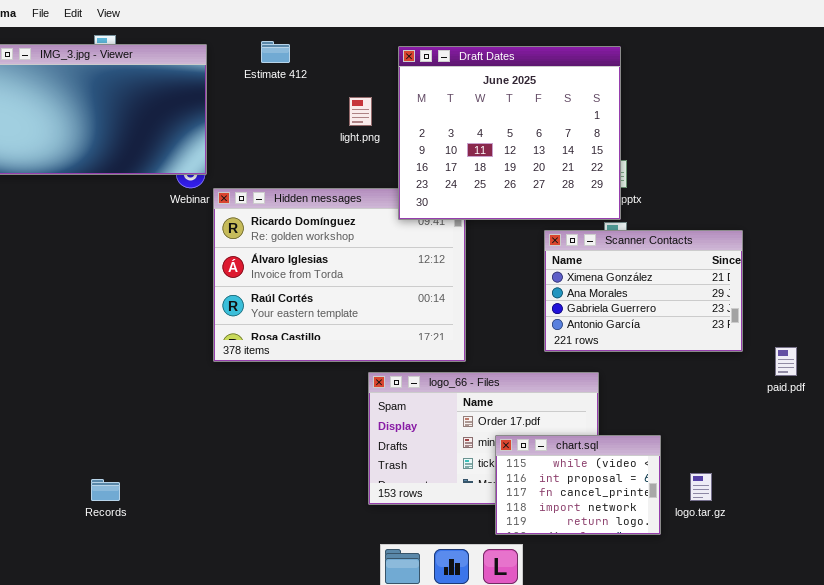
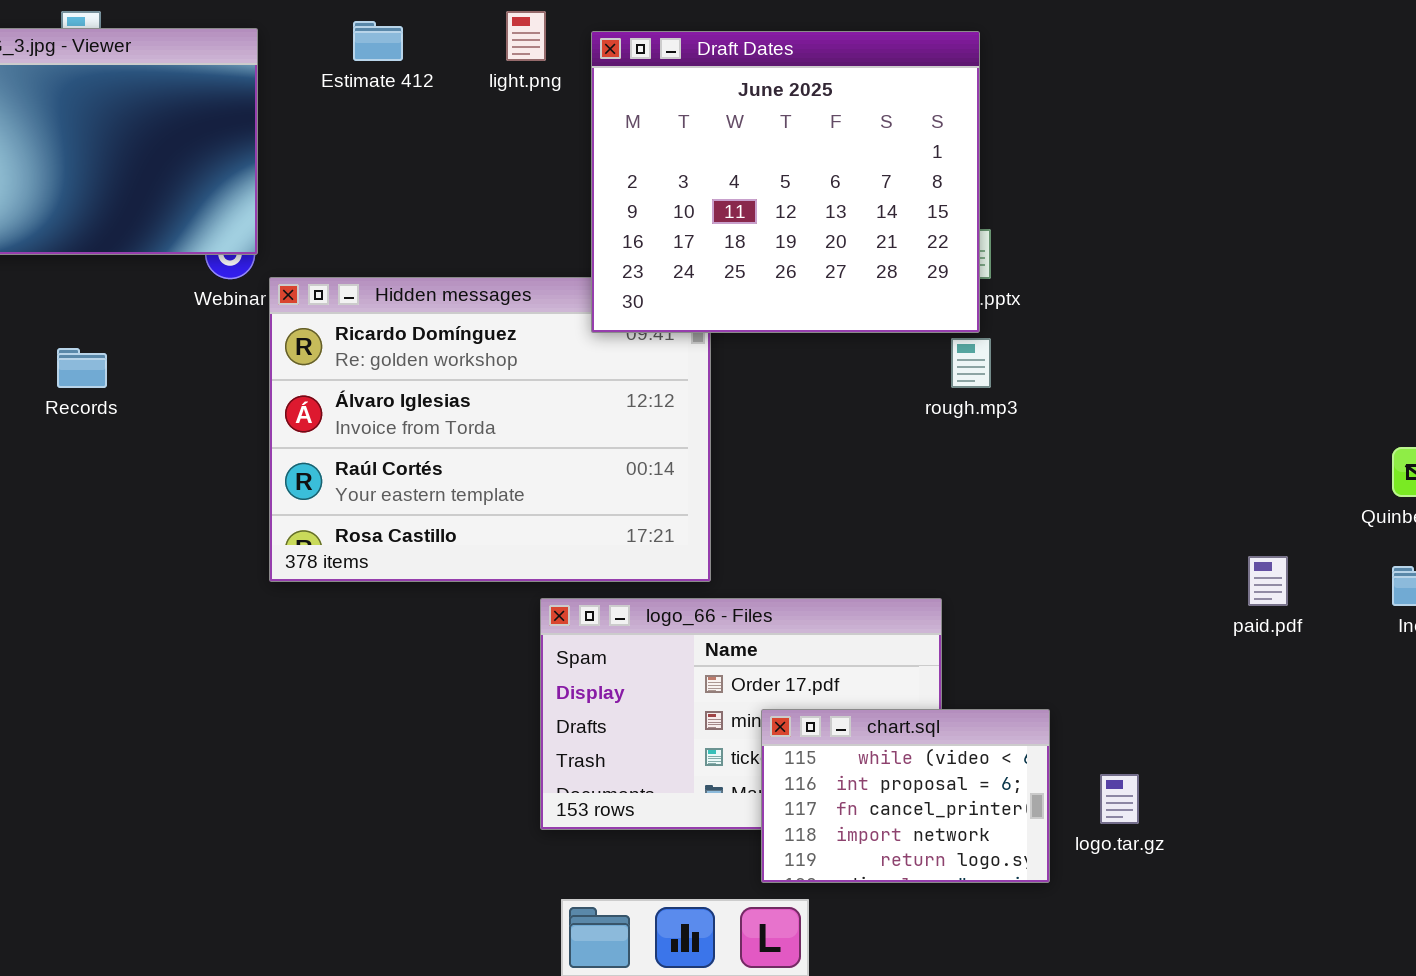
light.png: [349,97,372,126] -> [506,11,546,61], moved
Scanner Contacts: [544,230,743,352] -> none, closed
Records: [91,479,120,501] -> [57,348,107,388], moved

